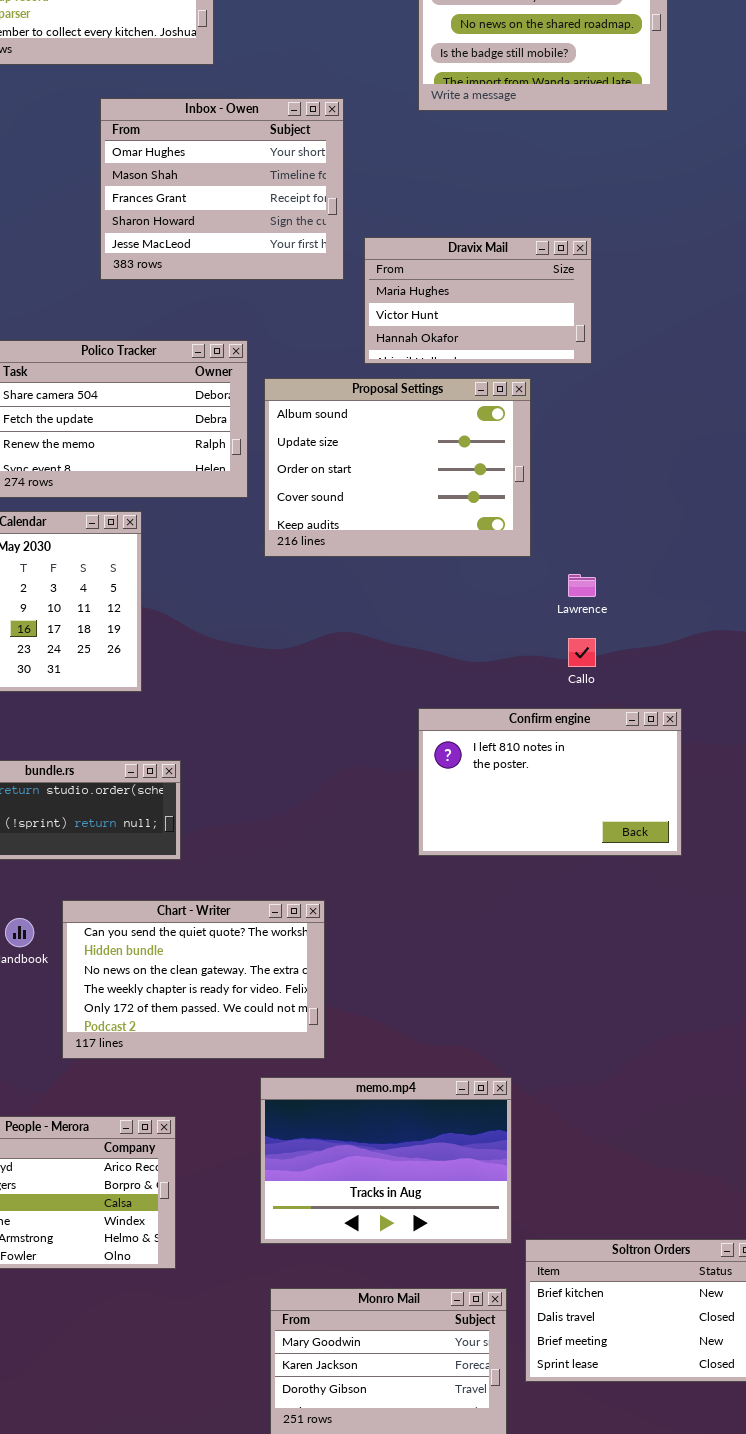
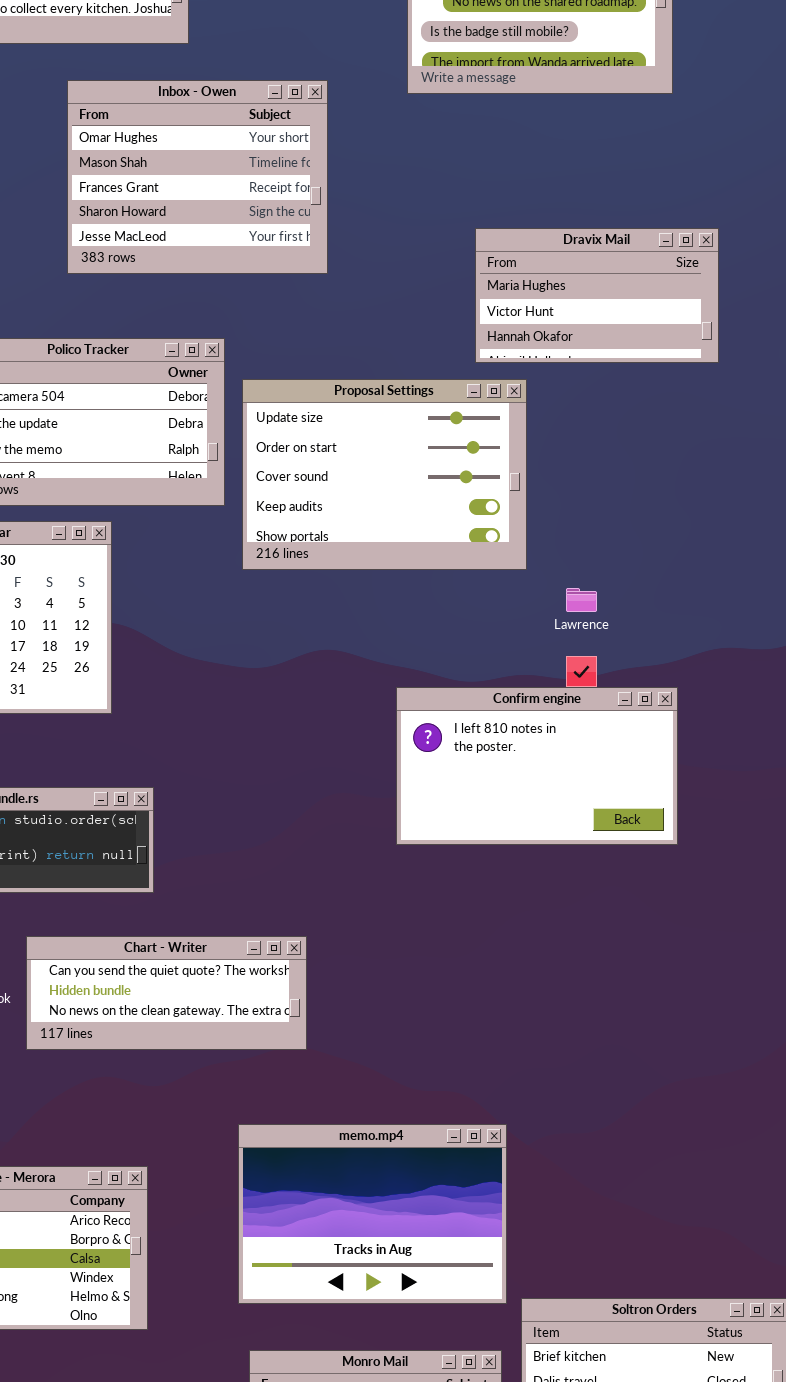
Dravix Mail: [364,237,592,364] -> [475,228,719,363], moved
Proposal Settings: [264,378,531,557] -> [242,379,527,570], scrolled down 1 row
Confirm engine: [418,708,682,856] -> [396,687,678,845], moved
Chart - Writer: [62,900,325,1059] -> [26,936,307,1050], resized

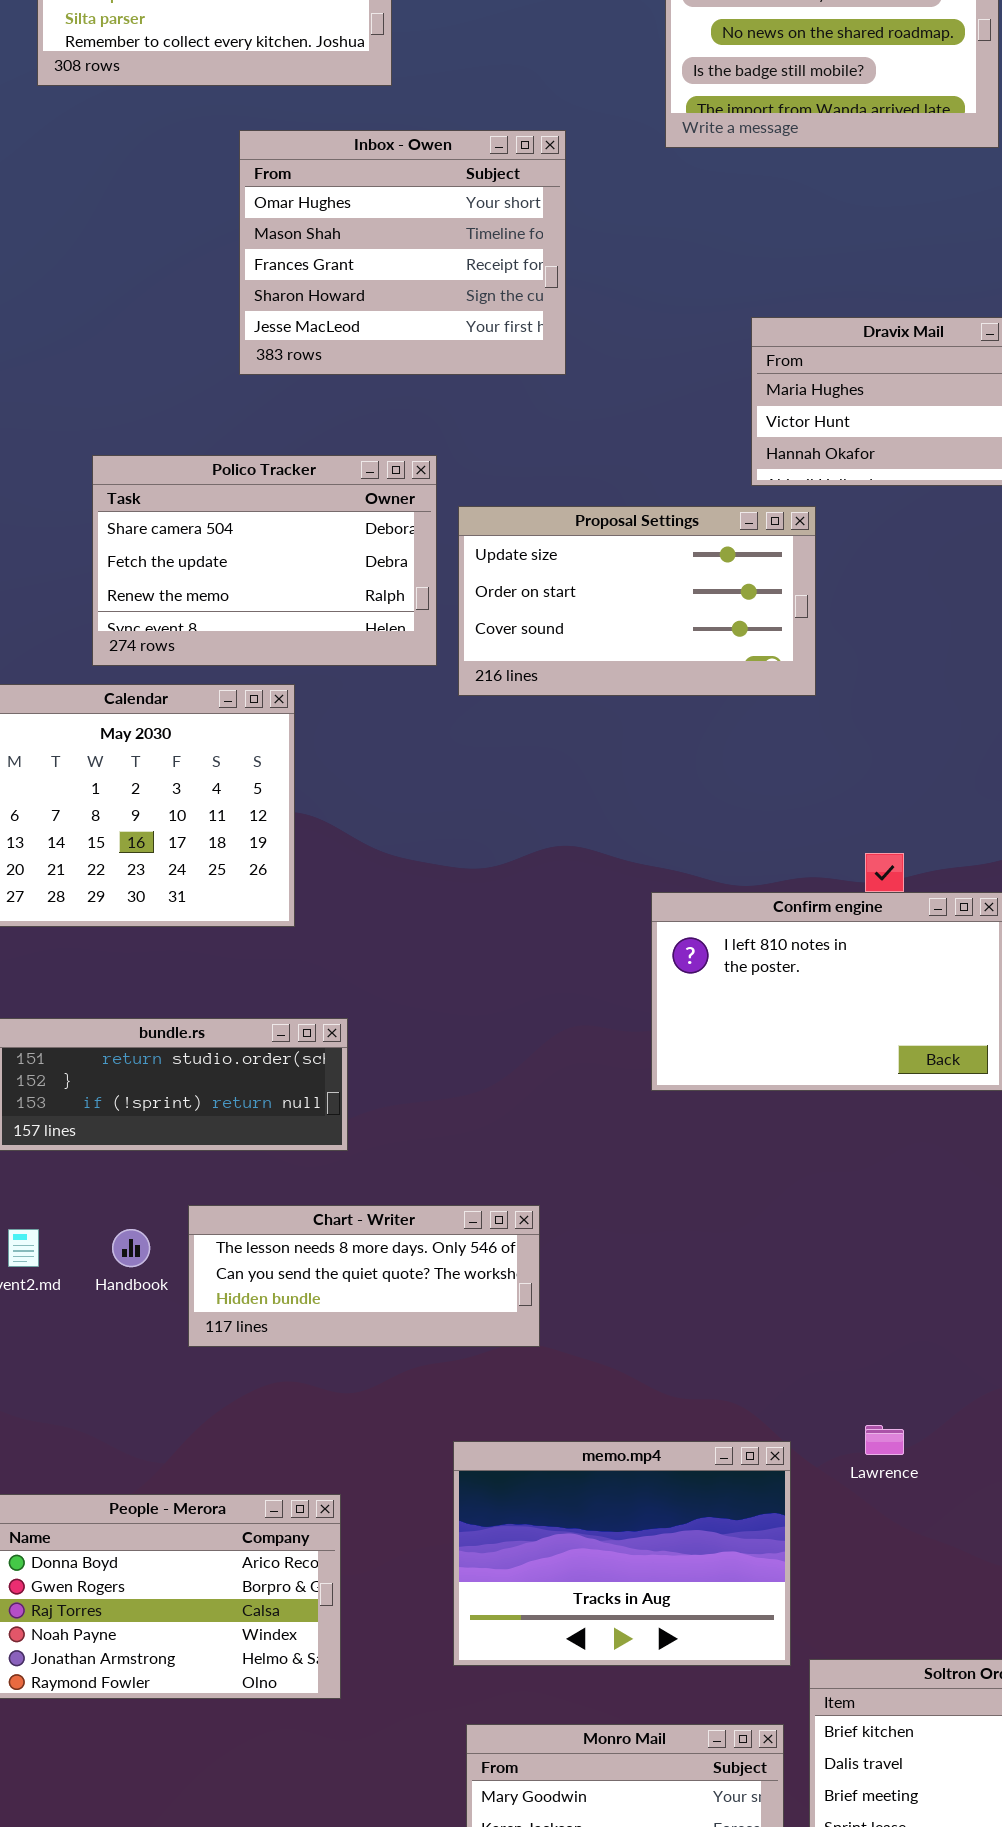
Proposal Settings: [242,379,527,570] -> [458,506,816,696], resized
Lawrence: [566,588,597,612] -> [865,1425,904,1455], moved
Chart - Writer: [26,936,307,1050] -> [188,1205,540,1347], scrolled up 1 row

